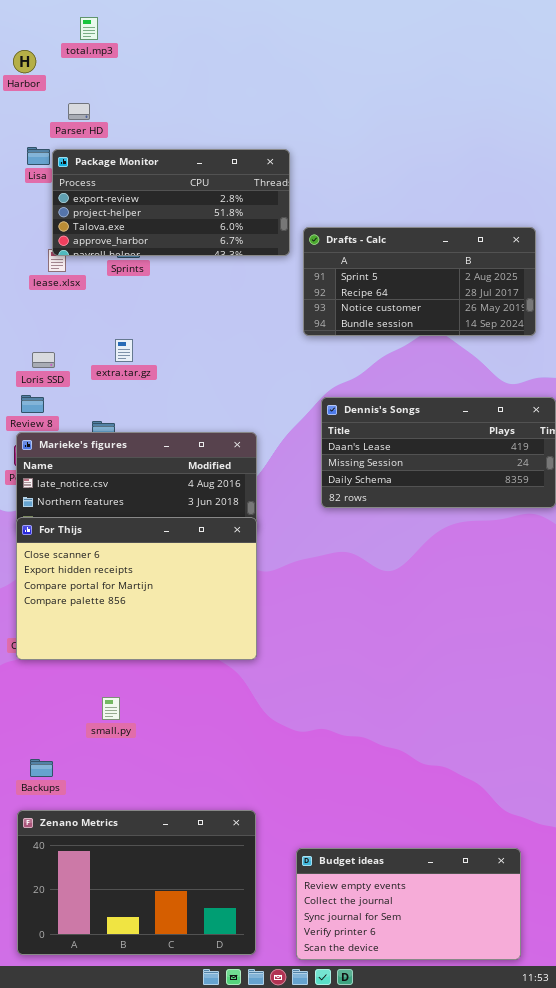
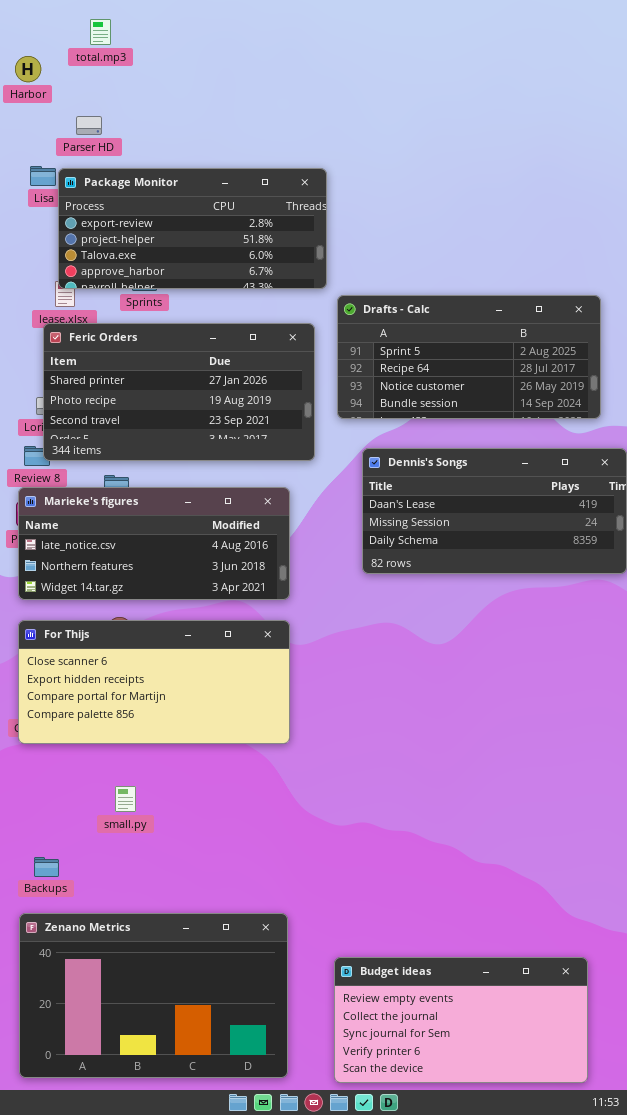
Drafts - Calc: [303,227,536,336] -> [337,295,601,419], moved
Feric Orders: none -> [43,323,315,461], opened
For Thijs: [16,517,257,660] -> [18,620,290,744], resized

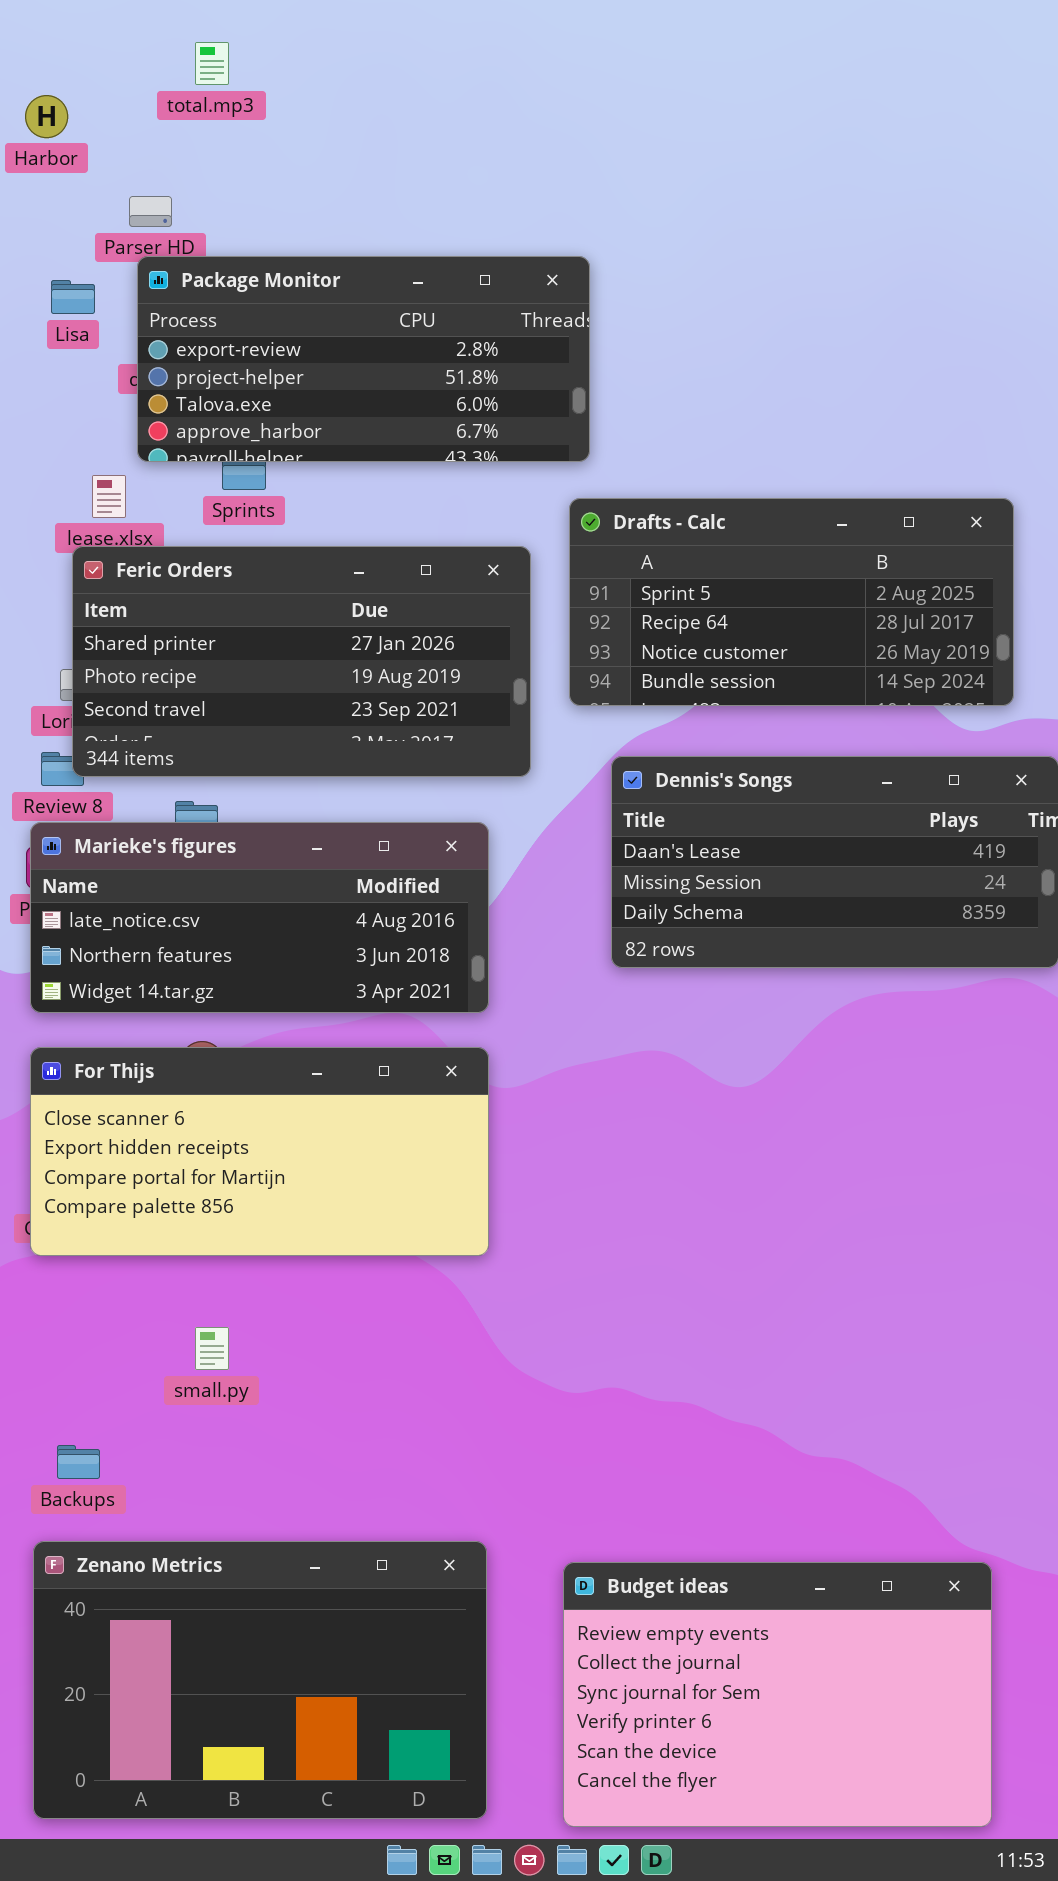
total.mp3: [90,19,111,45] -> [195,42,229,85], moved
Package Monitor: [58,168,327,289] -> [137,256,590,462], moved
Budget ideas: [334,957,588,1083] -> [563,1562,992,1827], resized

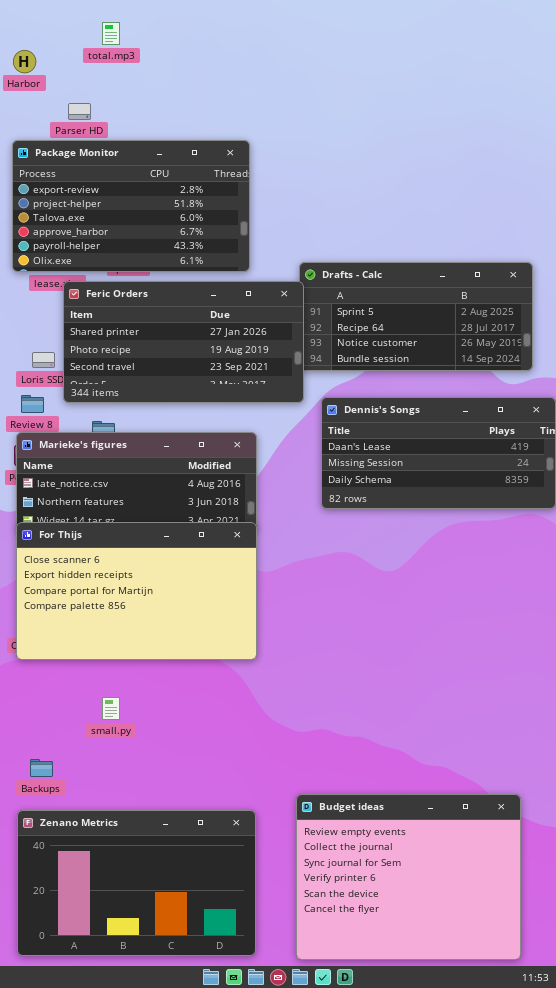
Package Monitor: [137,256,590,462] -> [12,140,250,272], moved, resized
Feric Orders: [72,546,531,777] -> [63,281,304,403], moved
For Thijs: [30,1047,489,1256] -> [16,522,257,660], resized
Budget ideas: [563,1562,992,1827] -> [296,794,521,960], resized

